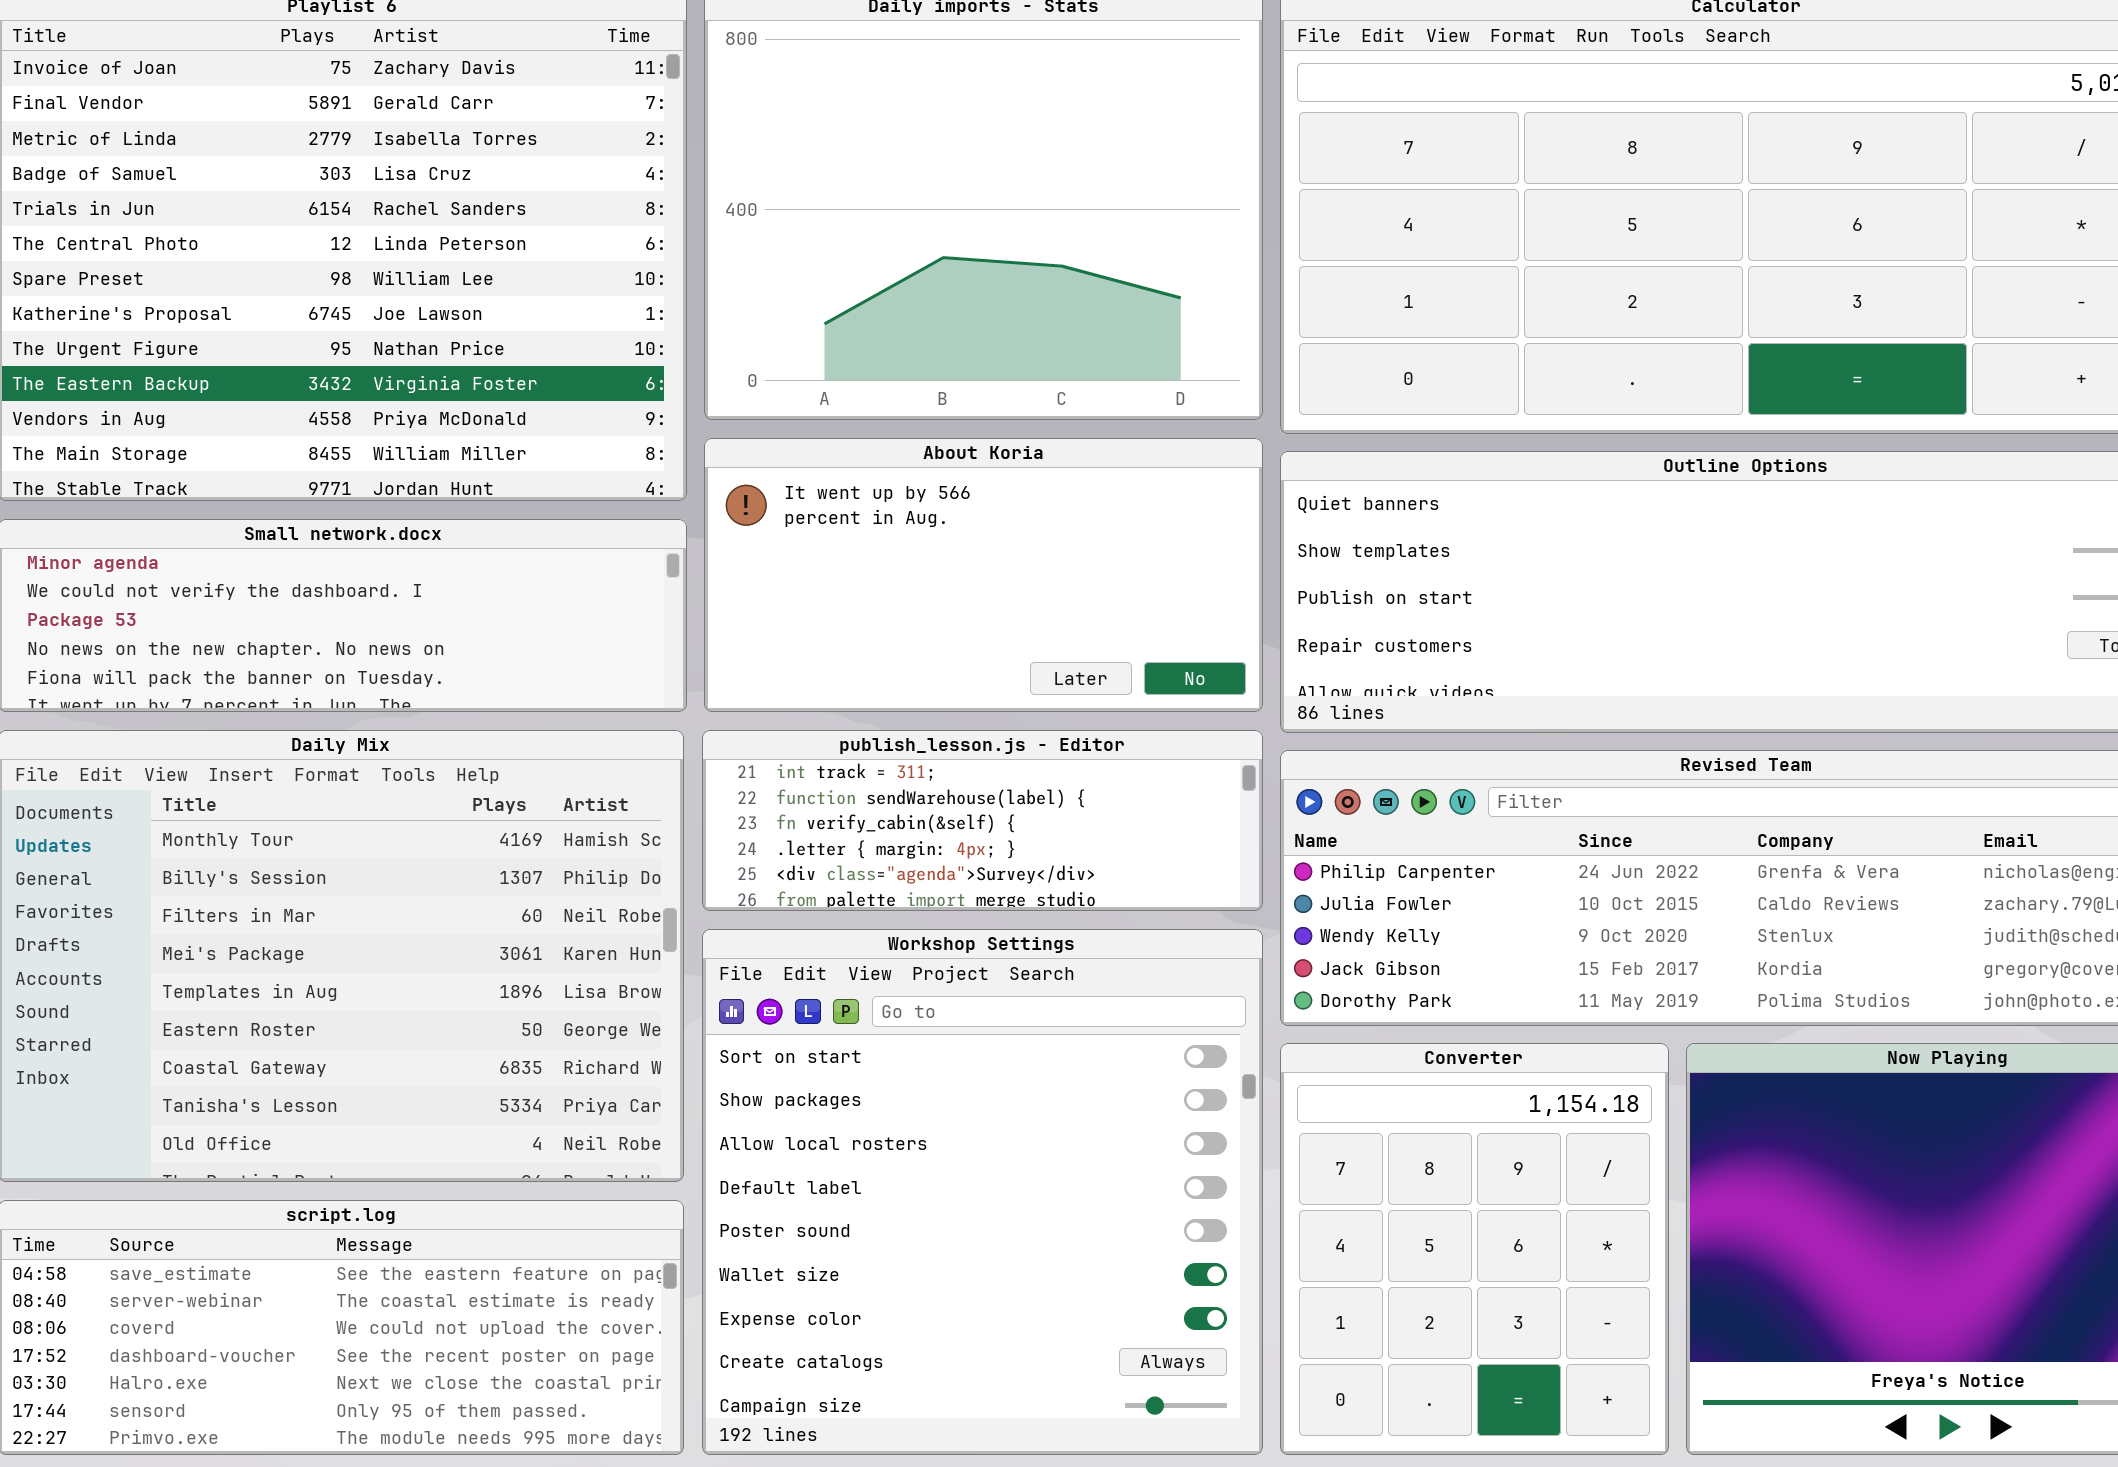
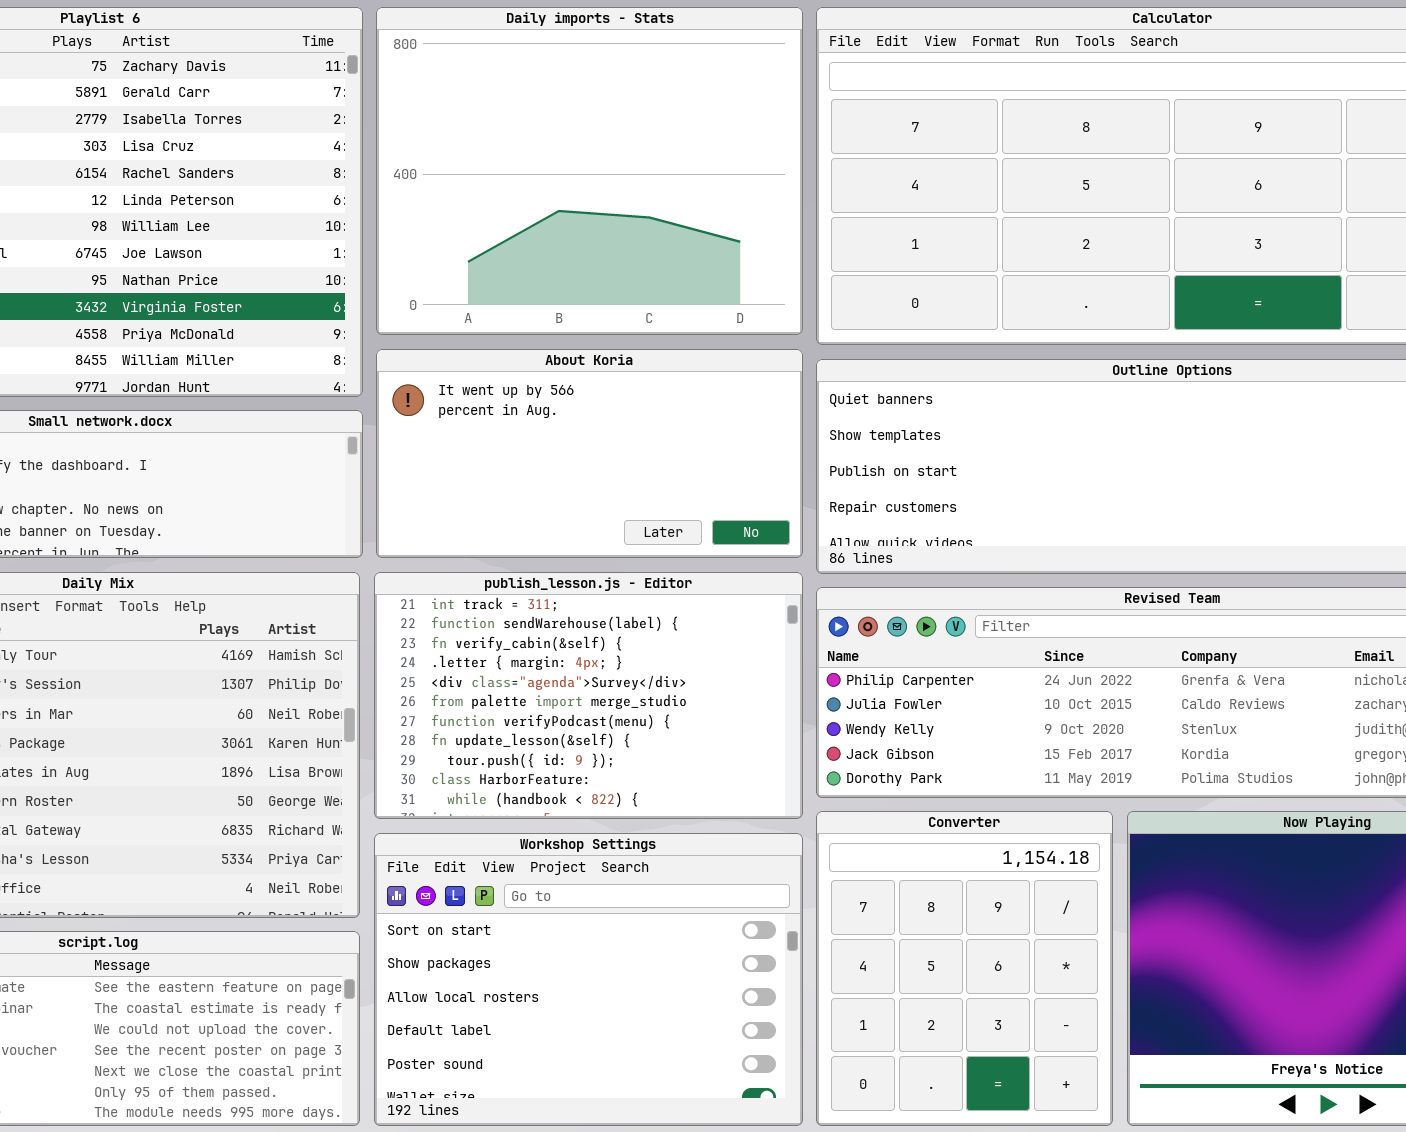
publish_lesson.js - Editor: [702,730,1263,911] -> [374,572,803,819], resized
Workshop Settings: [702,929,1263,1455] -> [374,833,803,1126], resized

